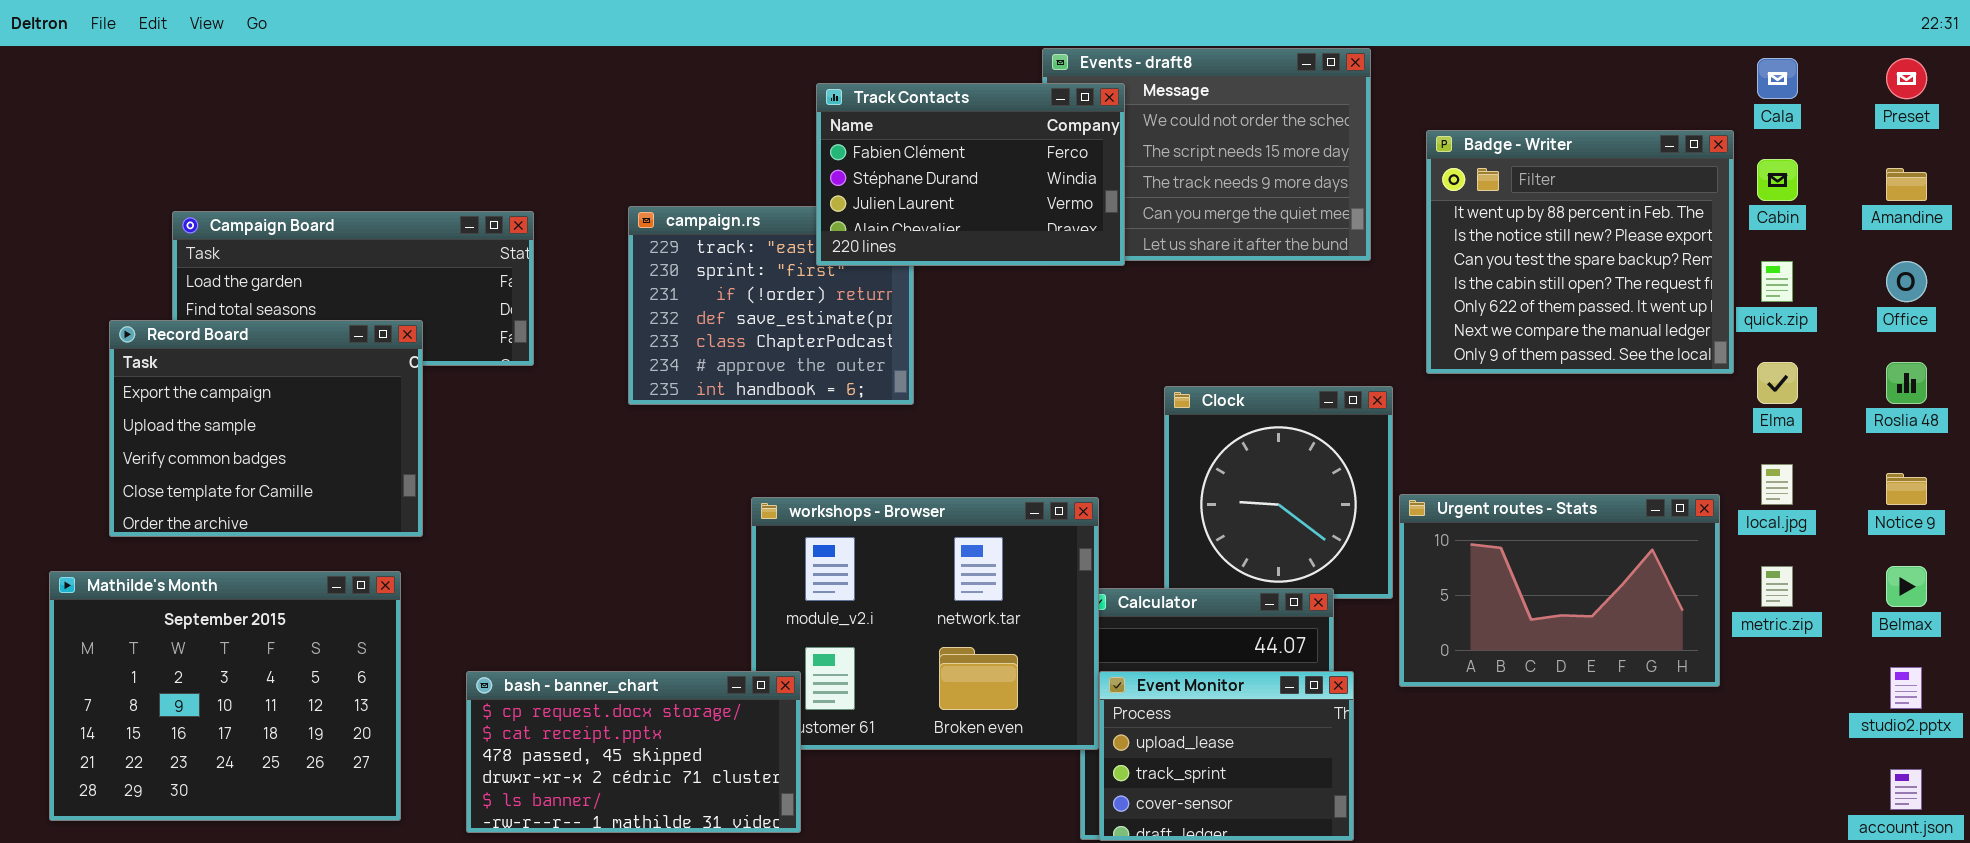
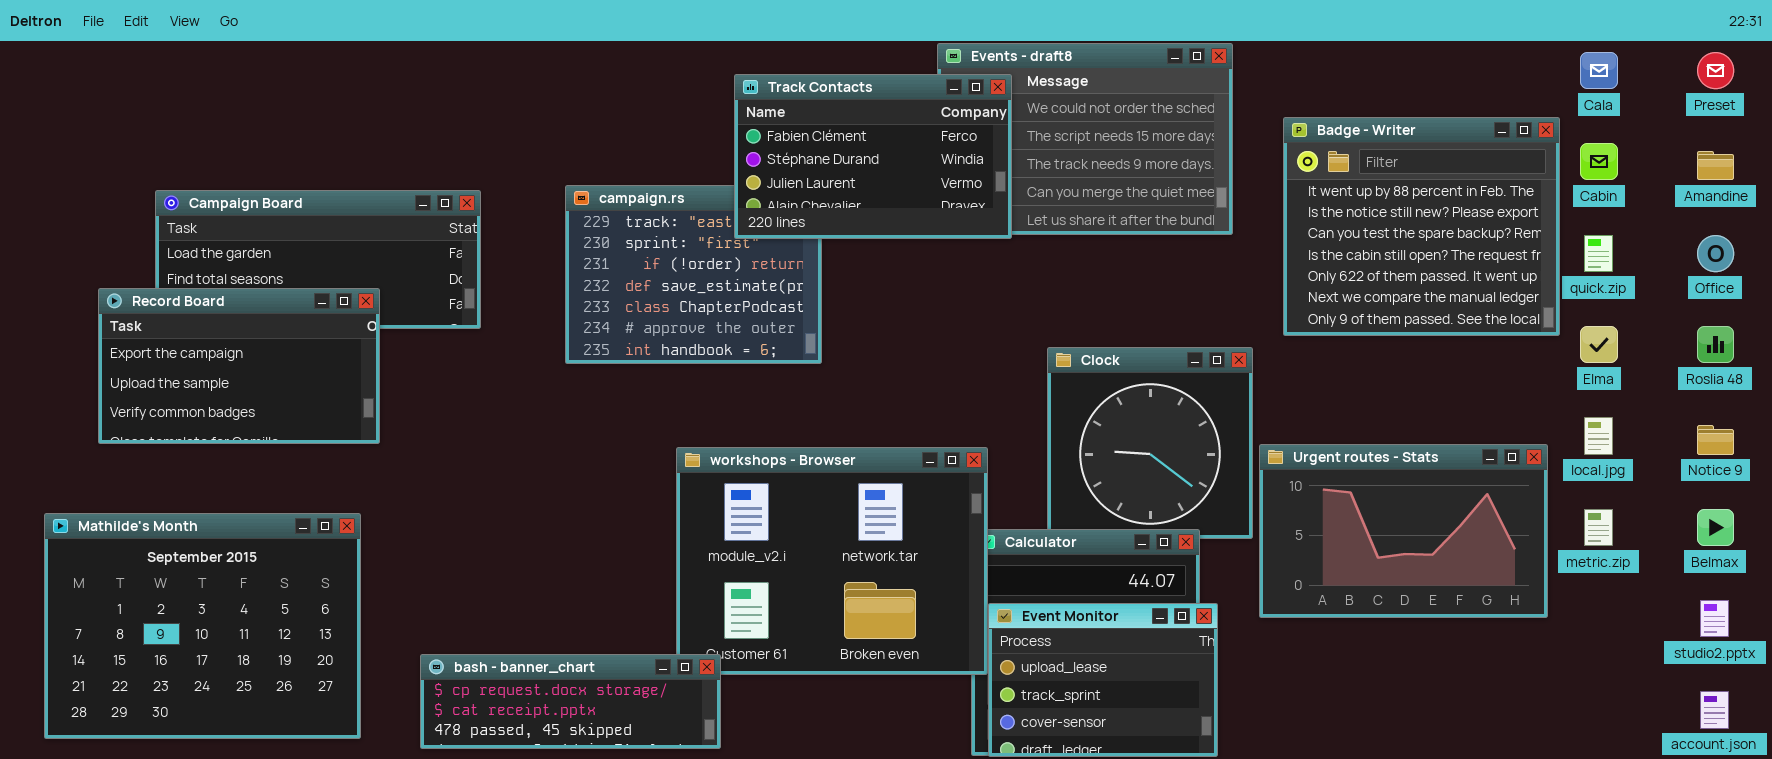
Record Board: [109,320,423,537] -> [98,288,380,444], resized
bash - banner_chart: [466,671,801,833] -> [420,654,721,749], resized

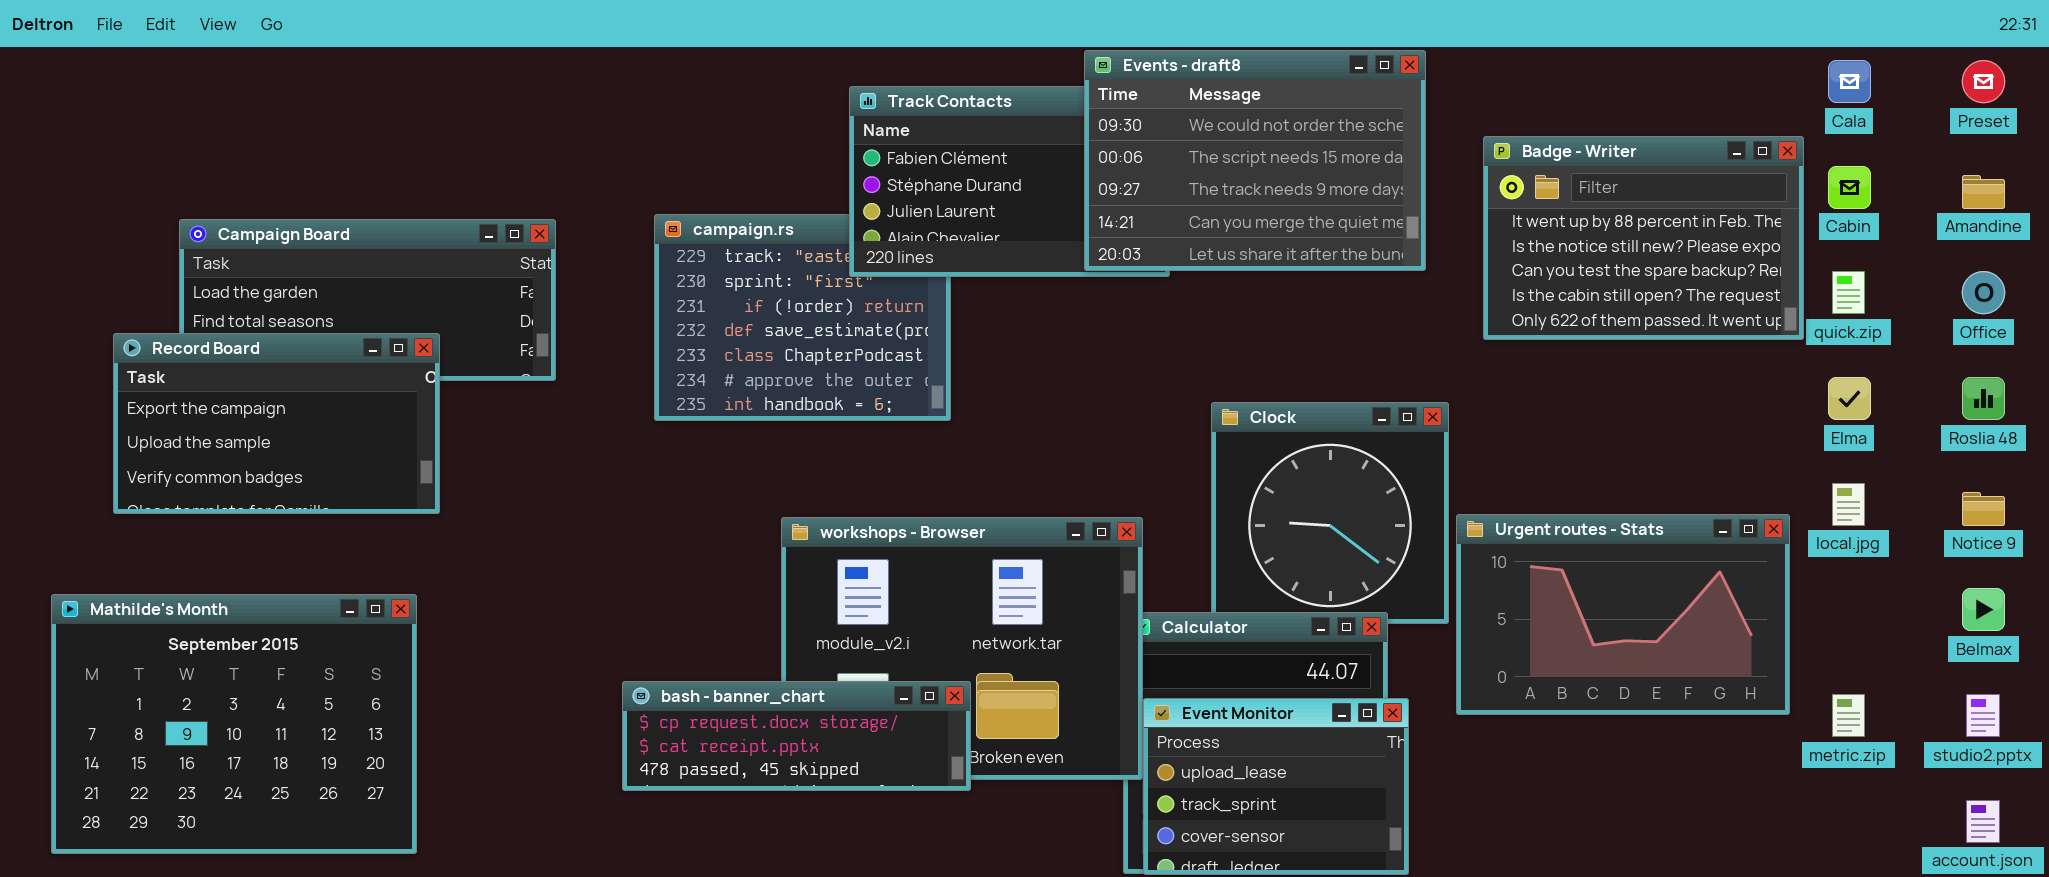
Events - draft8: [937,43,1233,235] -> [1084,50,1426,271], raised
Badge - Writer: [1283,117,1560,336] -> [1483,136,1804,340], resized
metric.zip: [1584,509,1613,546] -> [1832,694,1865,737], moved
bash - banner_chart: [420,654,721,749] -> [622,681,971,791], moved

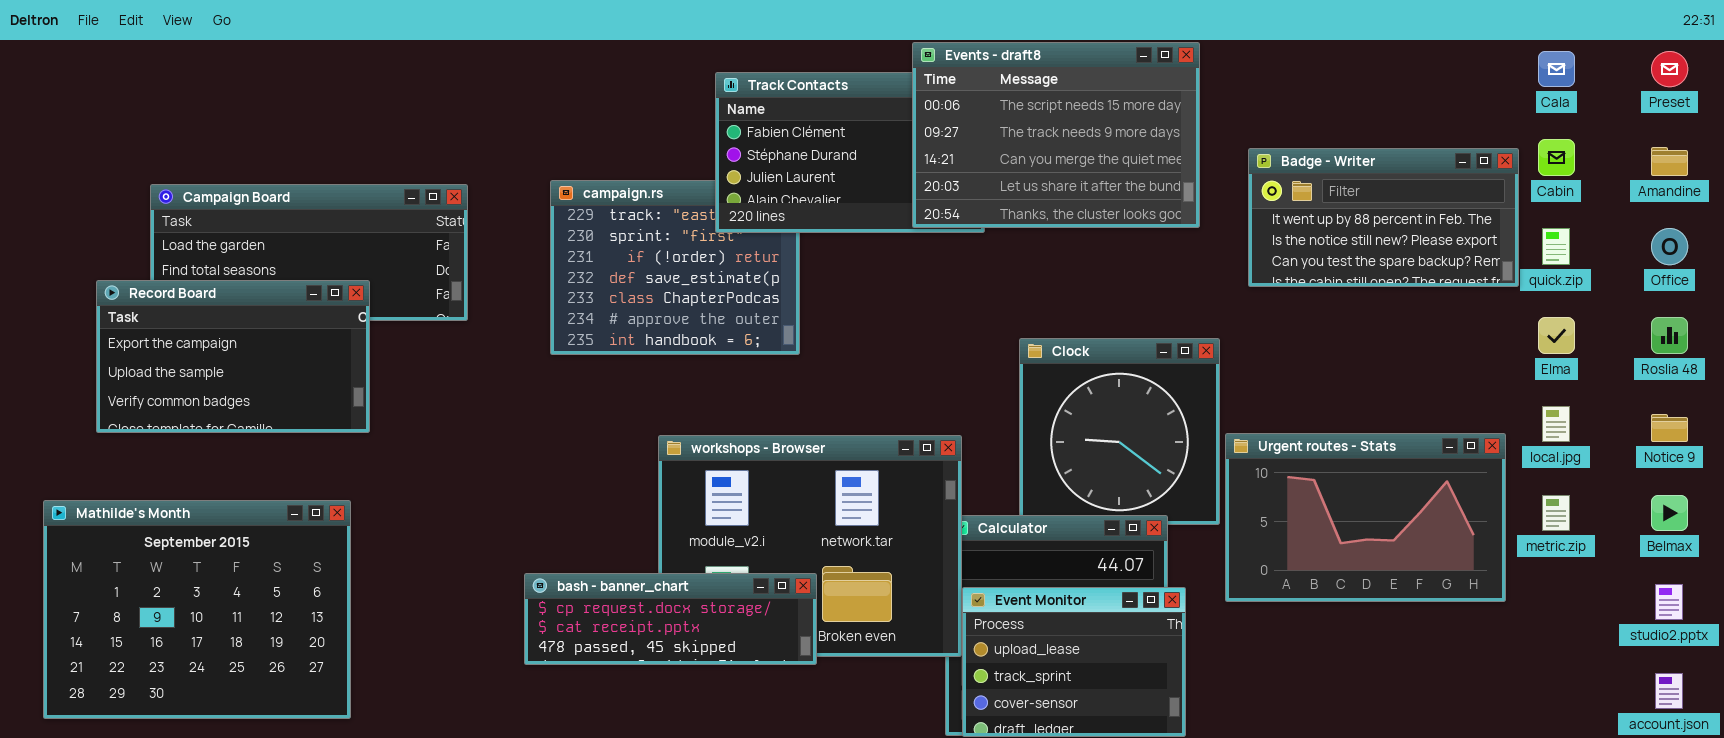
Events - draft8: [1084,50,1426,271] -> [912,42,1200,228], scrolled down 1 row
Badge - Writer: [1483,136,1804,340] -> [1248,148,1519,287], resized
metric.zip: [1832,694,1865,737] -> [1542,495,1570,531], moved

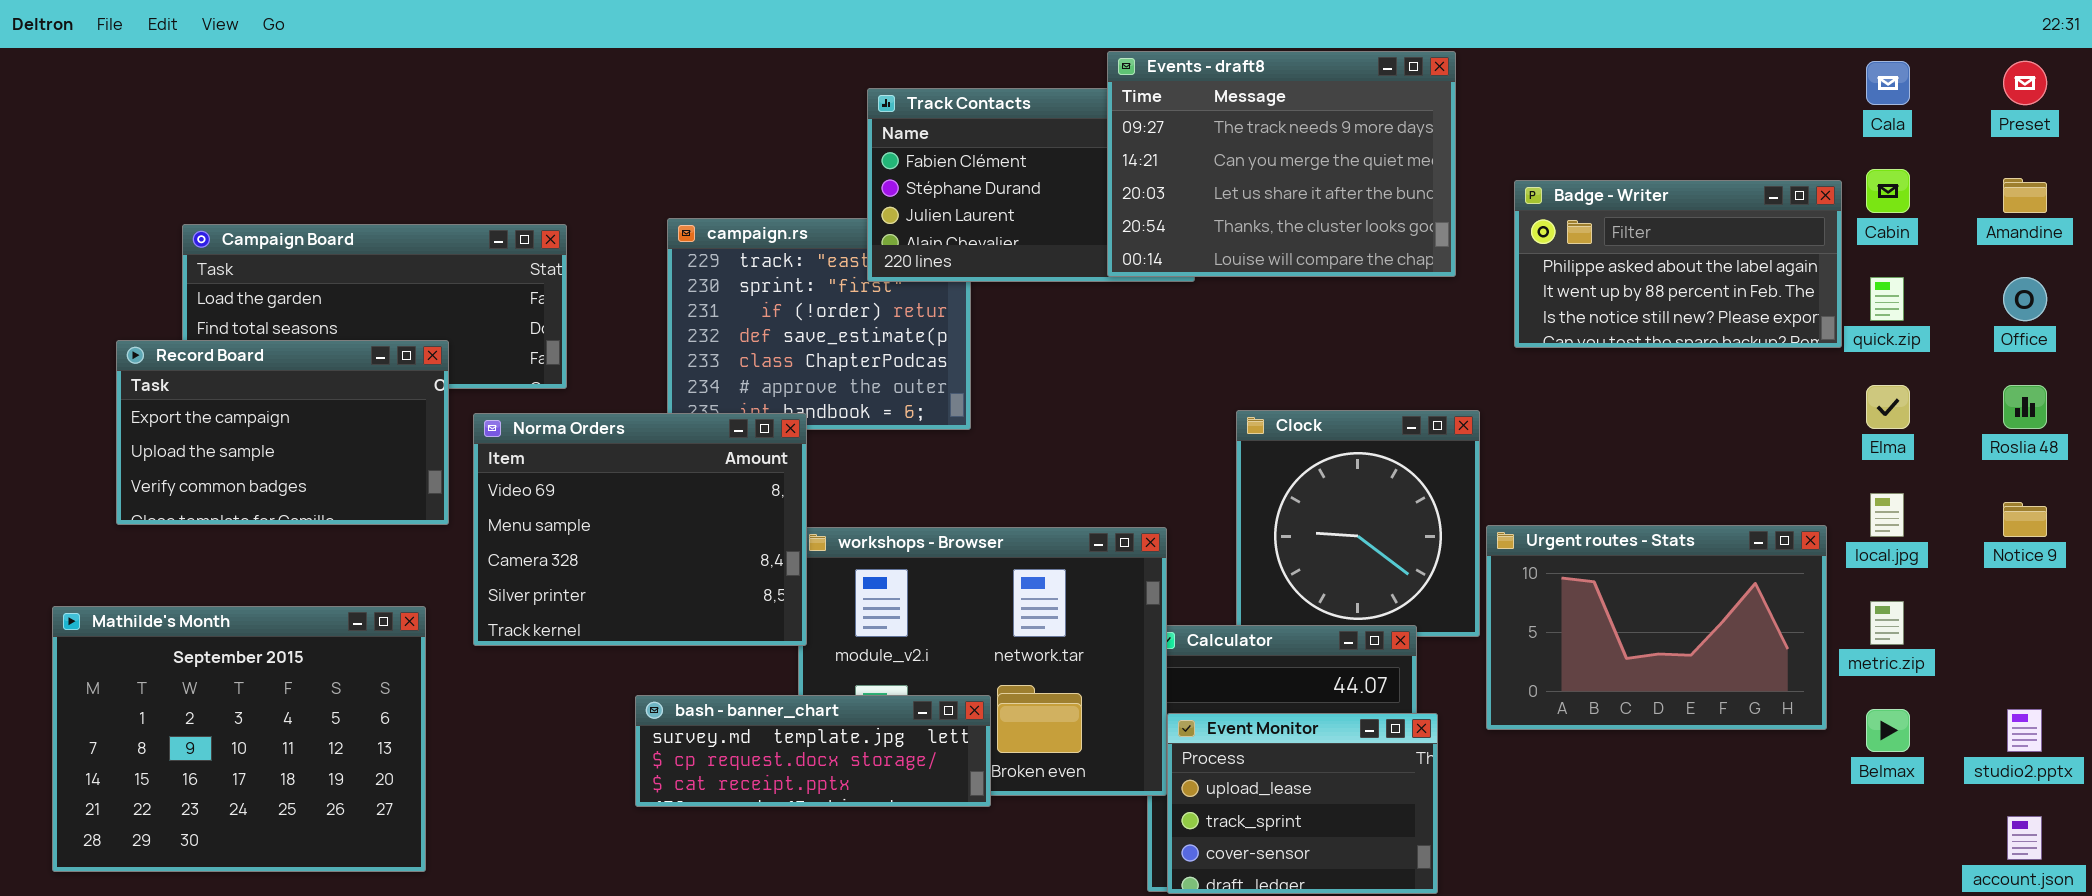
Events - draft8: [912,42,1200,228] -> [1107,51,1456,277], scrolled down 1 row
Badge - Writer: [1248,148,1519,287] -> [1514,180,1842,348], scrolled up 1 row
Norma Orders: none -> [473,413,807,646], opened
Belmax: [1651,495,1688,531] -> [1866,709,1910,752], moved
bash - banner_chart: [524,573,817,665] -> [635,695,991,807], scrolled up 1 row

